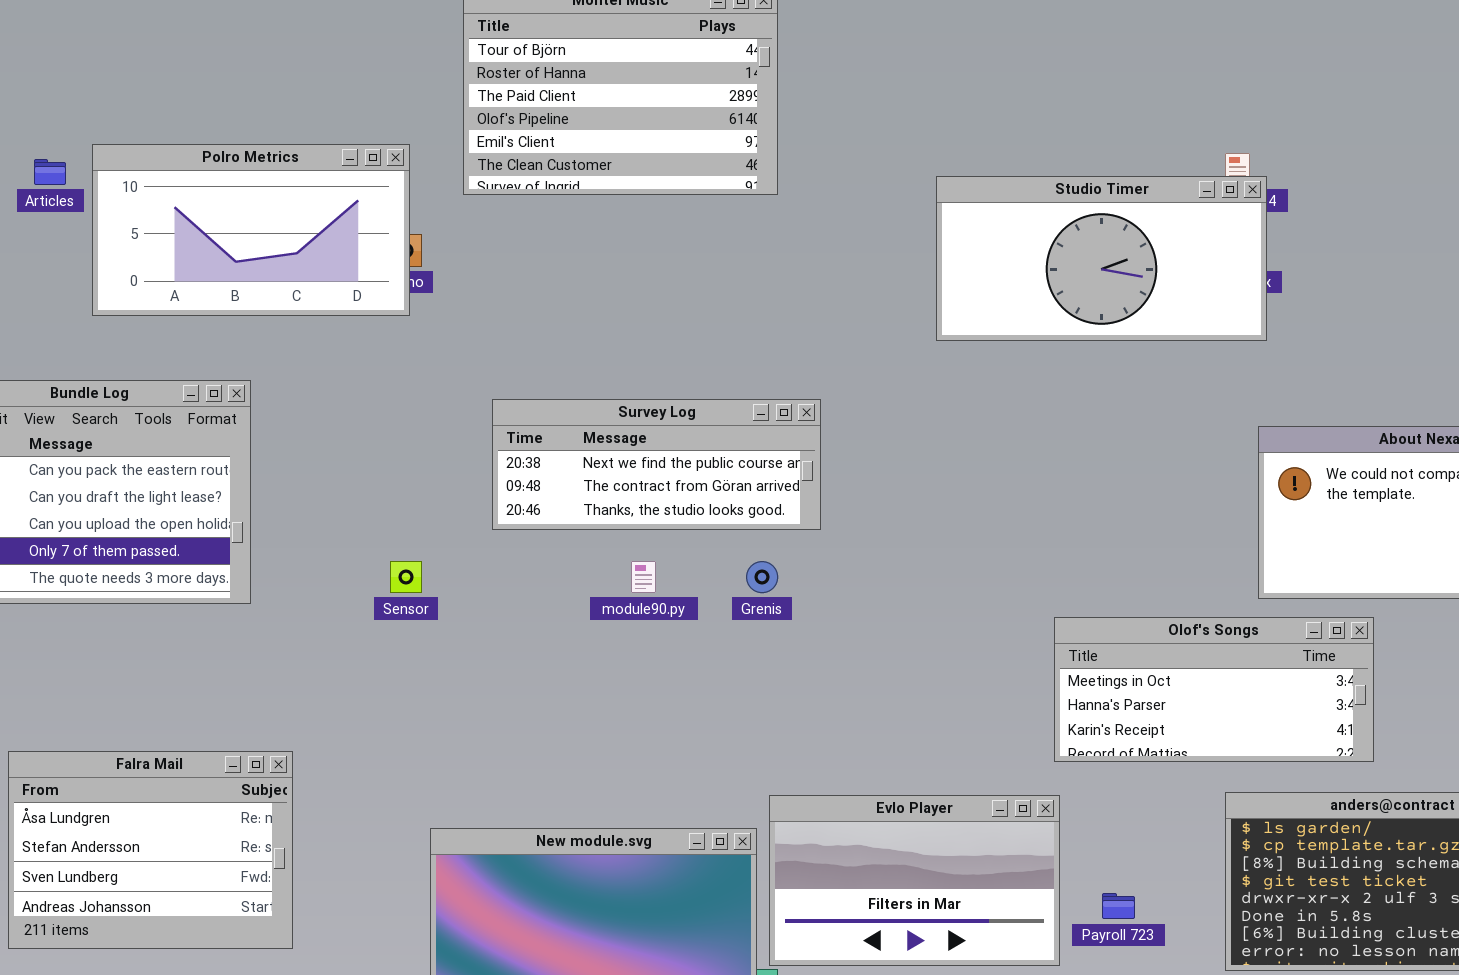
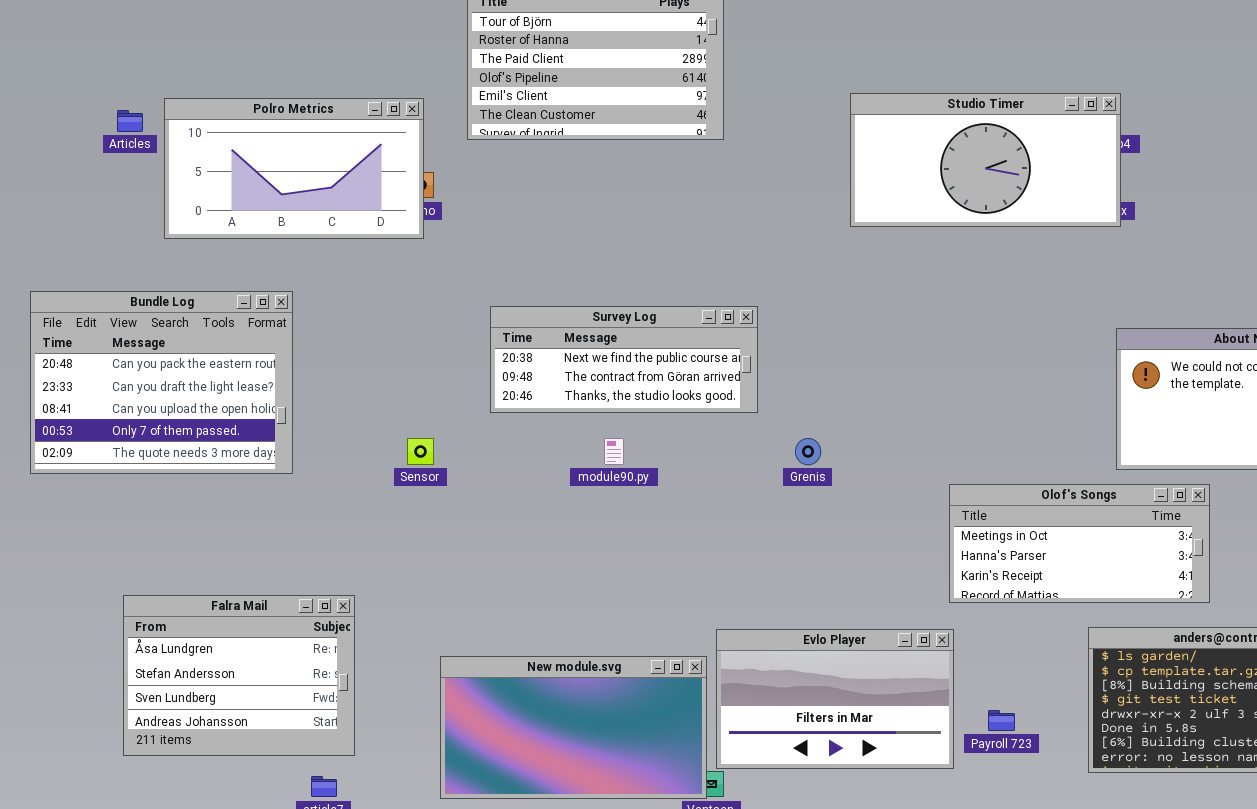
Studio Timer: [936,176,1267,341] -> [850,93,1121,227], moved
Grenis: [746,561,778,593] -> [795,438,821,465], moved
Falra Mail: [8,751,293,949] -> [123,595,355,756], moved

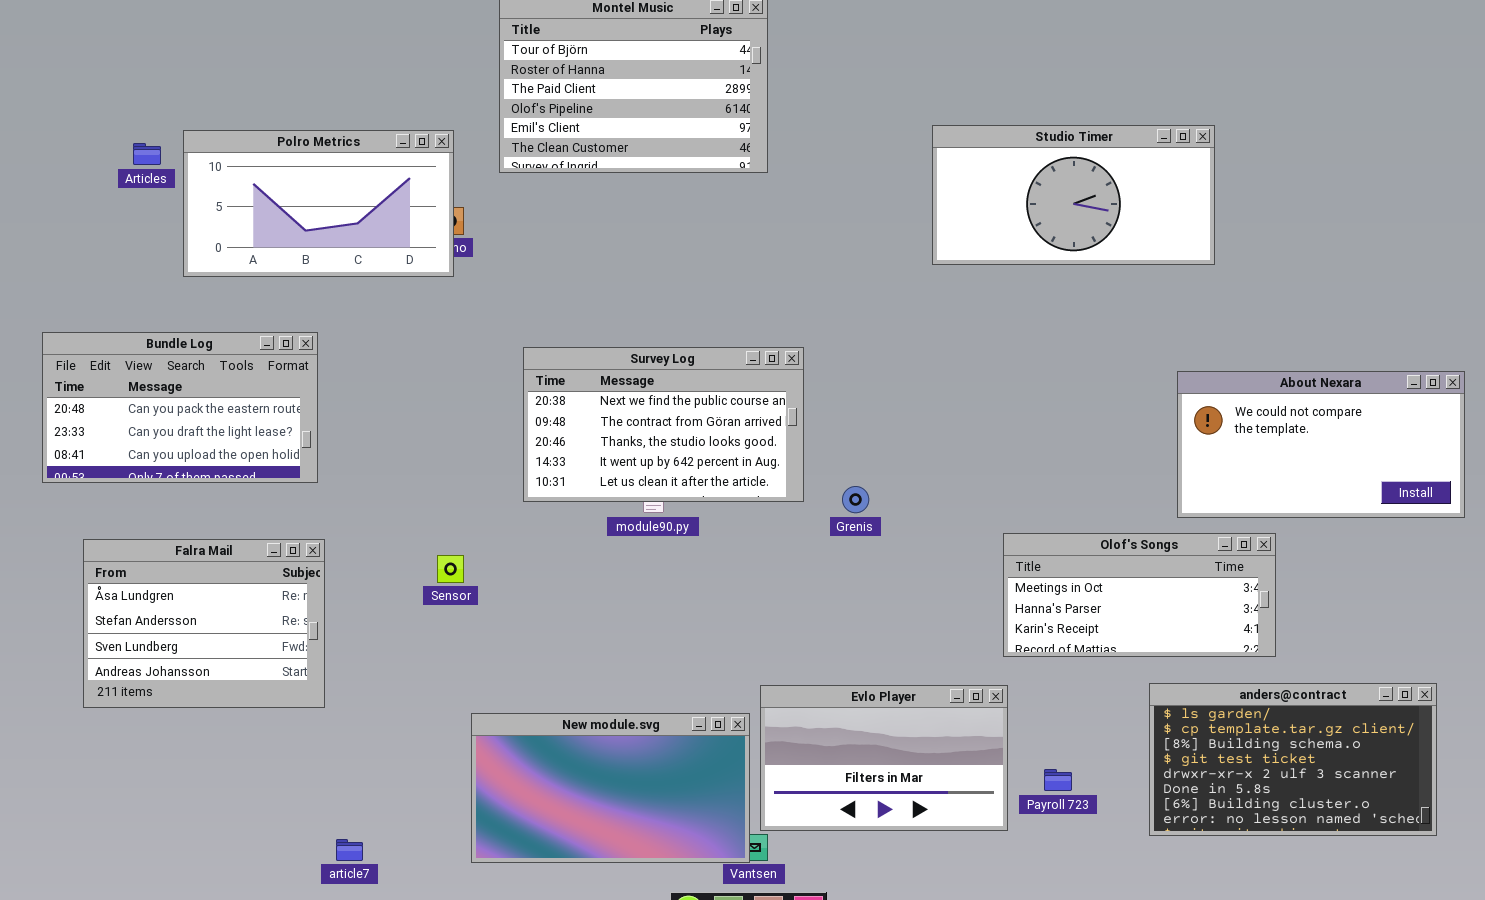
Studio Timer: [850,93,1121,227] -> [932,125,1215,265], moved
Bundle Log: [30,291,293,474] -> [42,332,318,483], resized
Survey Log: [490,306,758,413] -> [523,347,804,502], resized
Sensor: [407,438,434,465] -> [437,555,464,583], moved
Falra Mail: [123,595,355,756] -> [83,539,325,708], moved

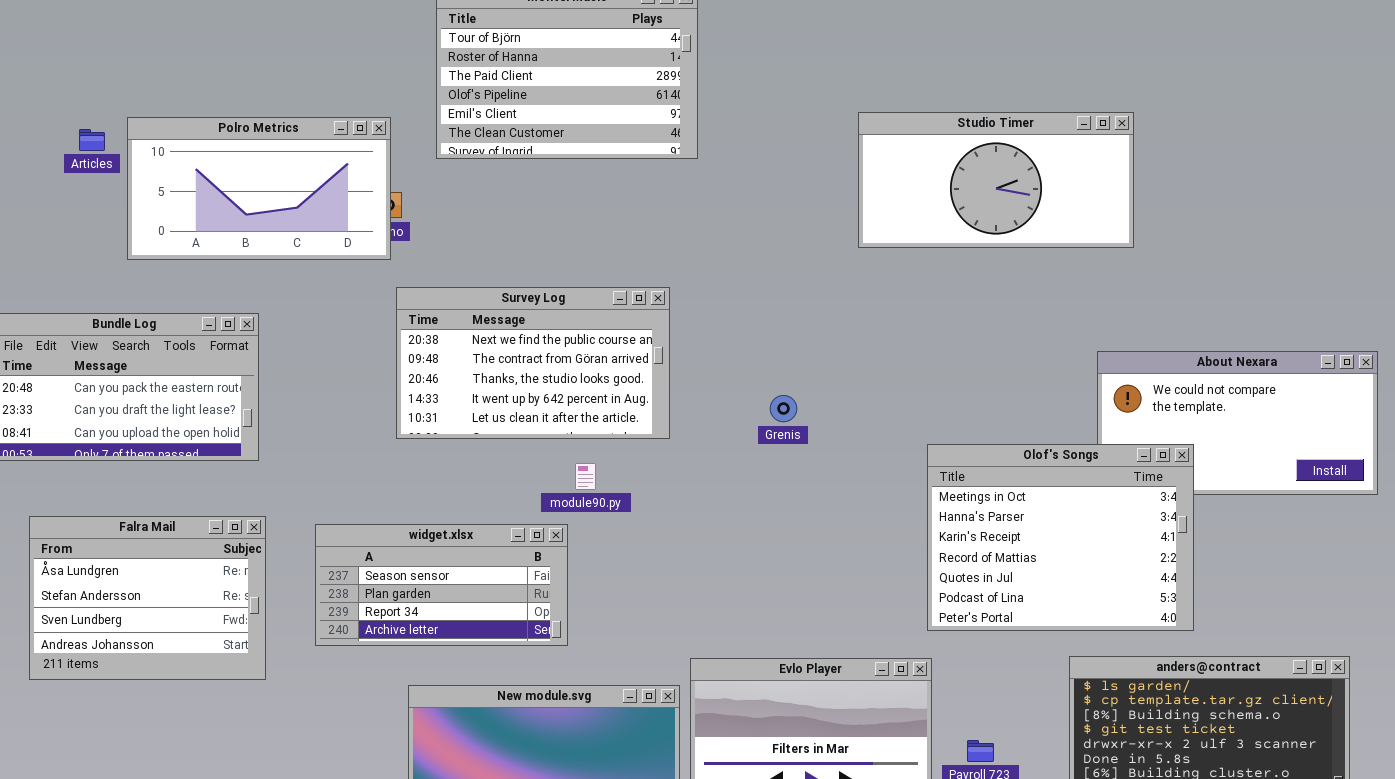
Survey Log: [523,347,804,502] -> [396,287,670,439], moved
Grenis: [842,486,869,513] -> [770,395,797,422], moved
Olof's Songs: [1003,533,1276,657] -> [927,444,1194,631], resized
widget.xlsx: none -> [315,524,568,646], opened

